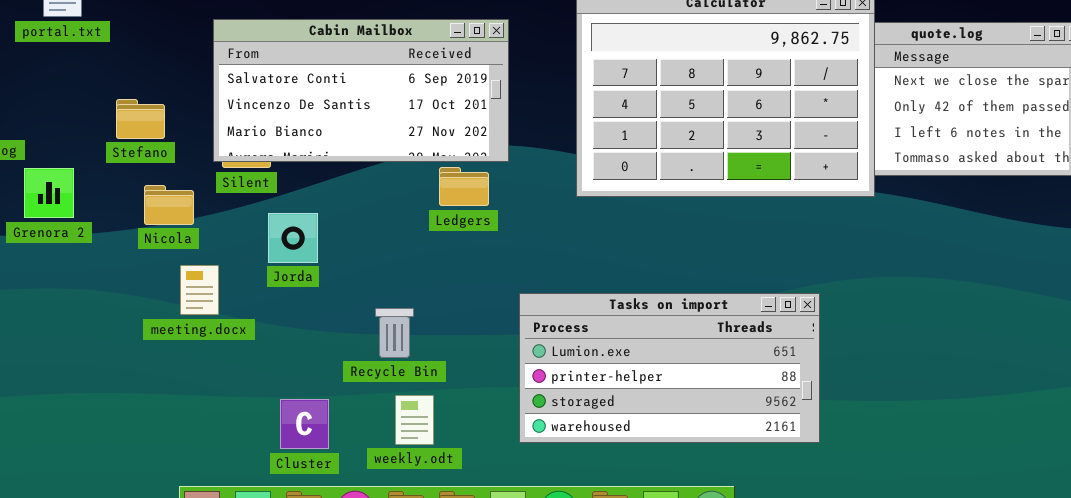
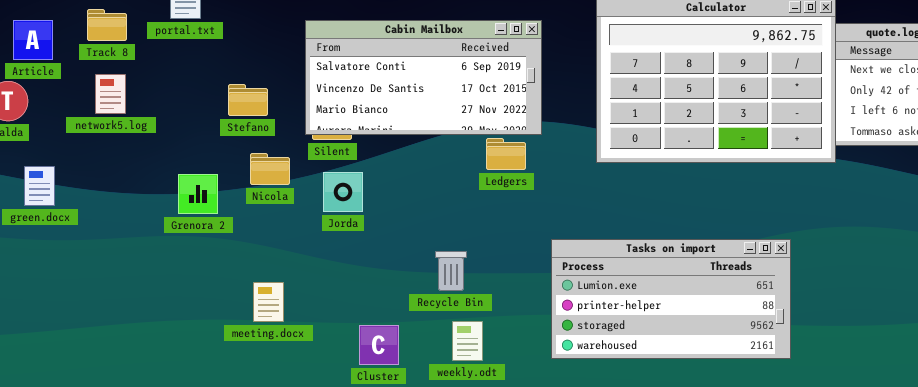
Grenora 2: [24,168,74,218] -> [178,174,218,214], moved
Jorda: [268,213,318,263] -> [323,172,363,212], moved
meeting.docx: [180,265,219,315] -> [253,282,284,322], moved

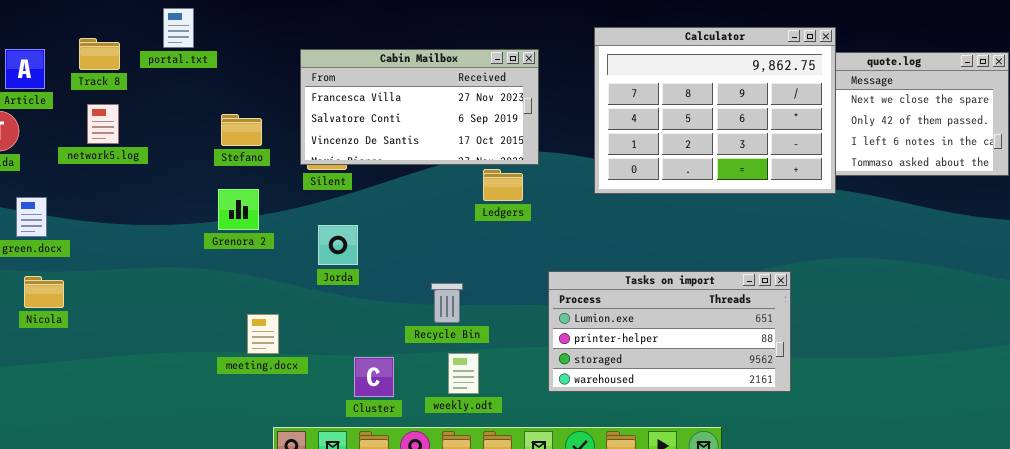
Cabin Mailbox: [305,20,542,135] -> [300,49,539,165], scrolled up 1 row
Nicola: [250,153,290,185] -> [24,276,64,308], moved
Jorda: [323,172,363,212] -> [318,225,358,265], moved
Grenora 2: [178,174,218,214] -> [218,189,259,230], moved

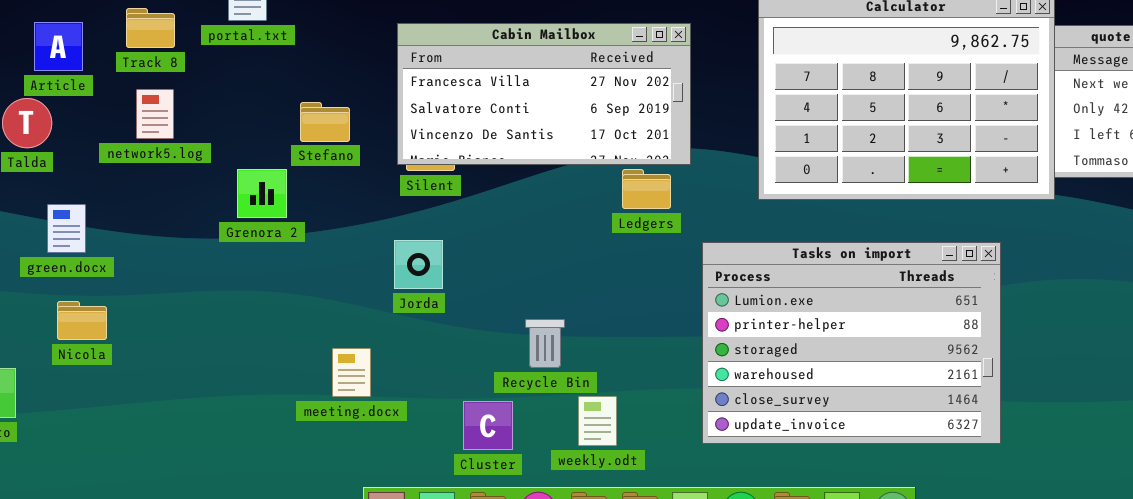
Grenora 2: [218,189,259,230] -> [237,169,287,218], moved
Jorda: [318,225,358,265] -> [394,240,443,289], moved
Tasks on import: [548,271,791,392] -> [702,242,1001,444], resized
Recycle Bin: [431,283,463,323] -> [525,319,565,368], moved

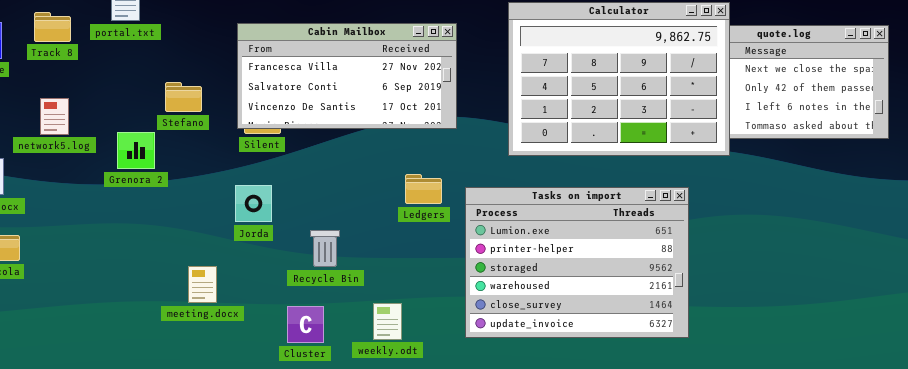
network5.log: [136,89,174,139] -> [40,98,69,135], moved
Ledgers: [622,169,671,209] -> [405,174,442,204], moved
Recycle Bin: [525,319,565,368] -> [310,230,340,267], moved

